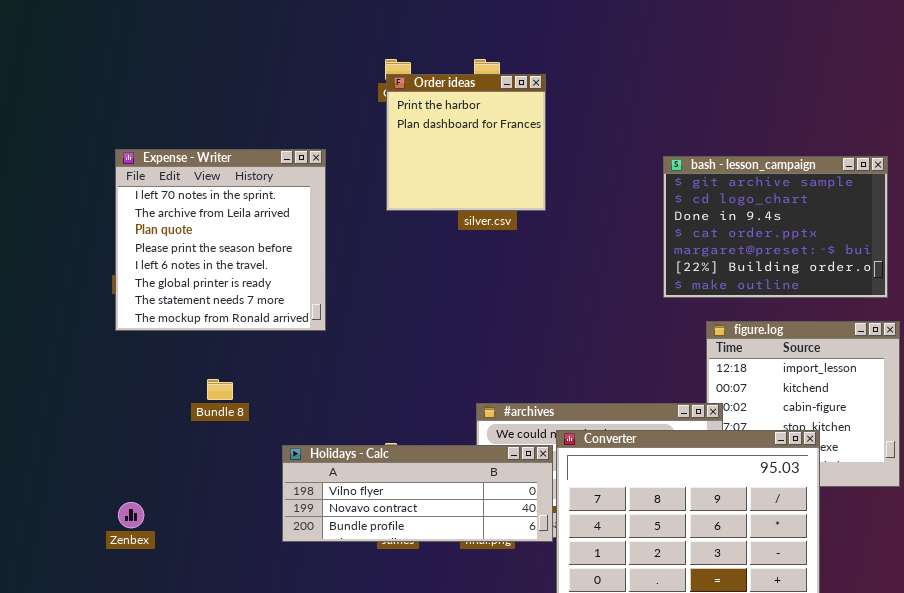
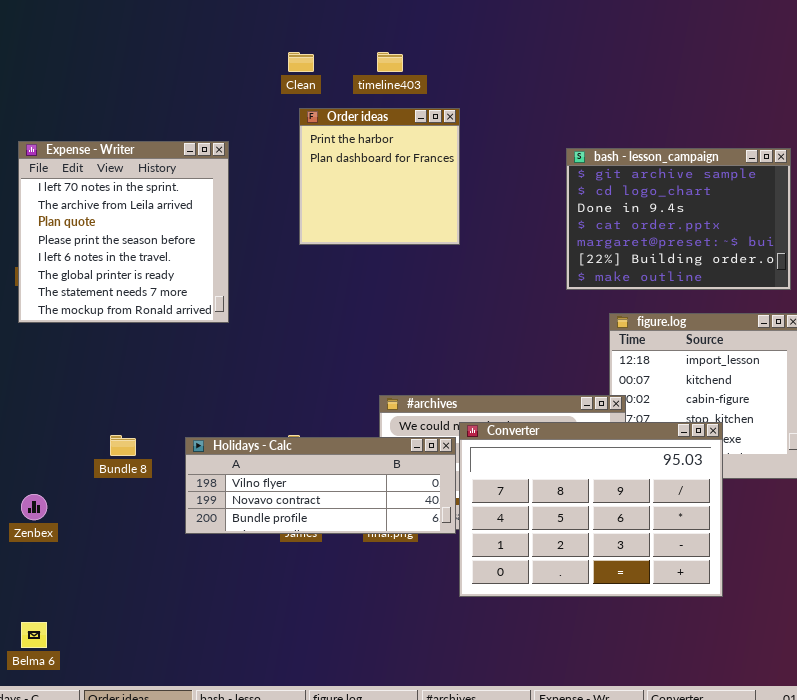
Order ideas: [386,74,546,211] -> [299,108,460,245], moved
Bundle 8: [207,379,233,400] -> [110,435,136,456], moved

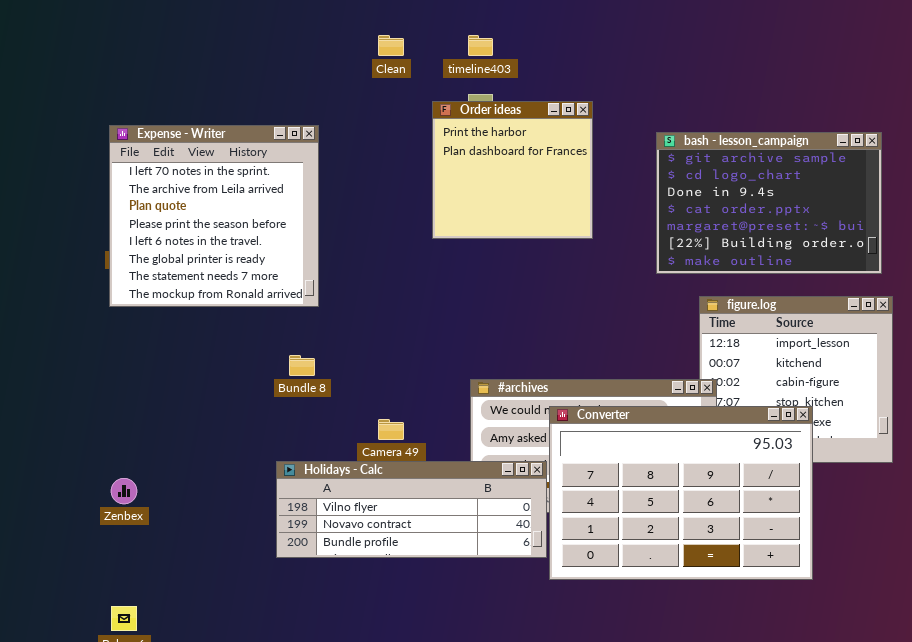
Order ideas: [299,108,460,245] -> [432,101,593,239], moved
Bundle 8: [110,435,136,456] -> [289,355,315,376], moved
Holidays - Calc: [185,437,456,534] -> [276,461,547,558], moved

